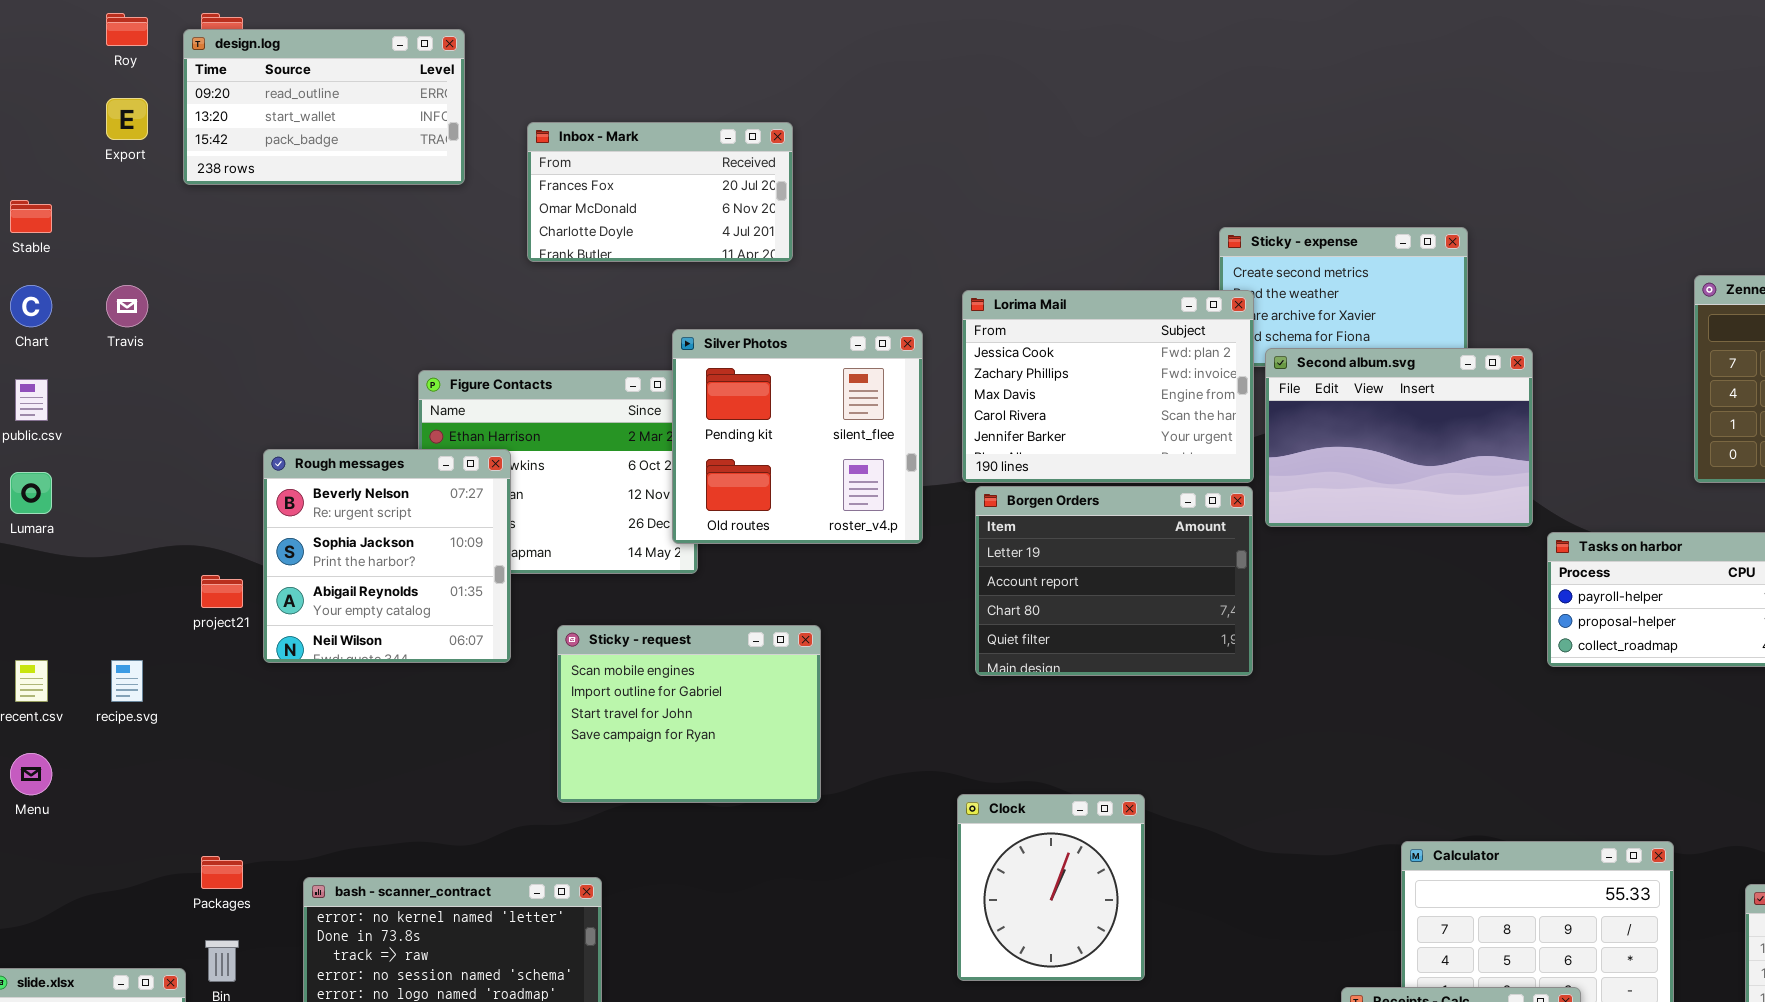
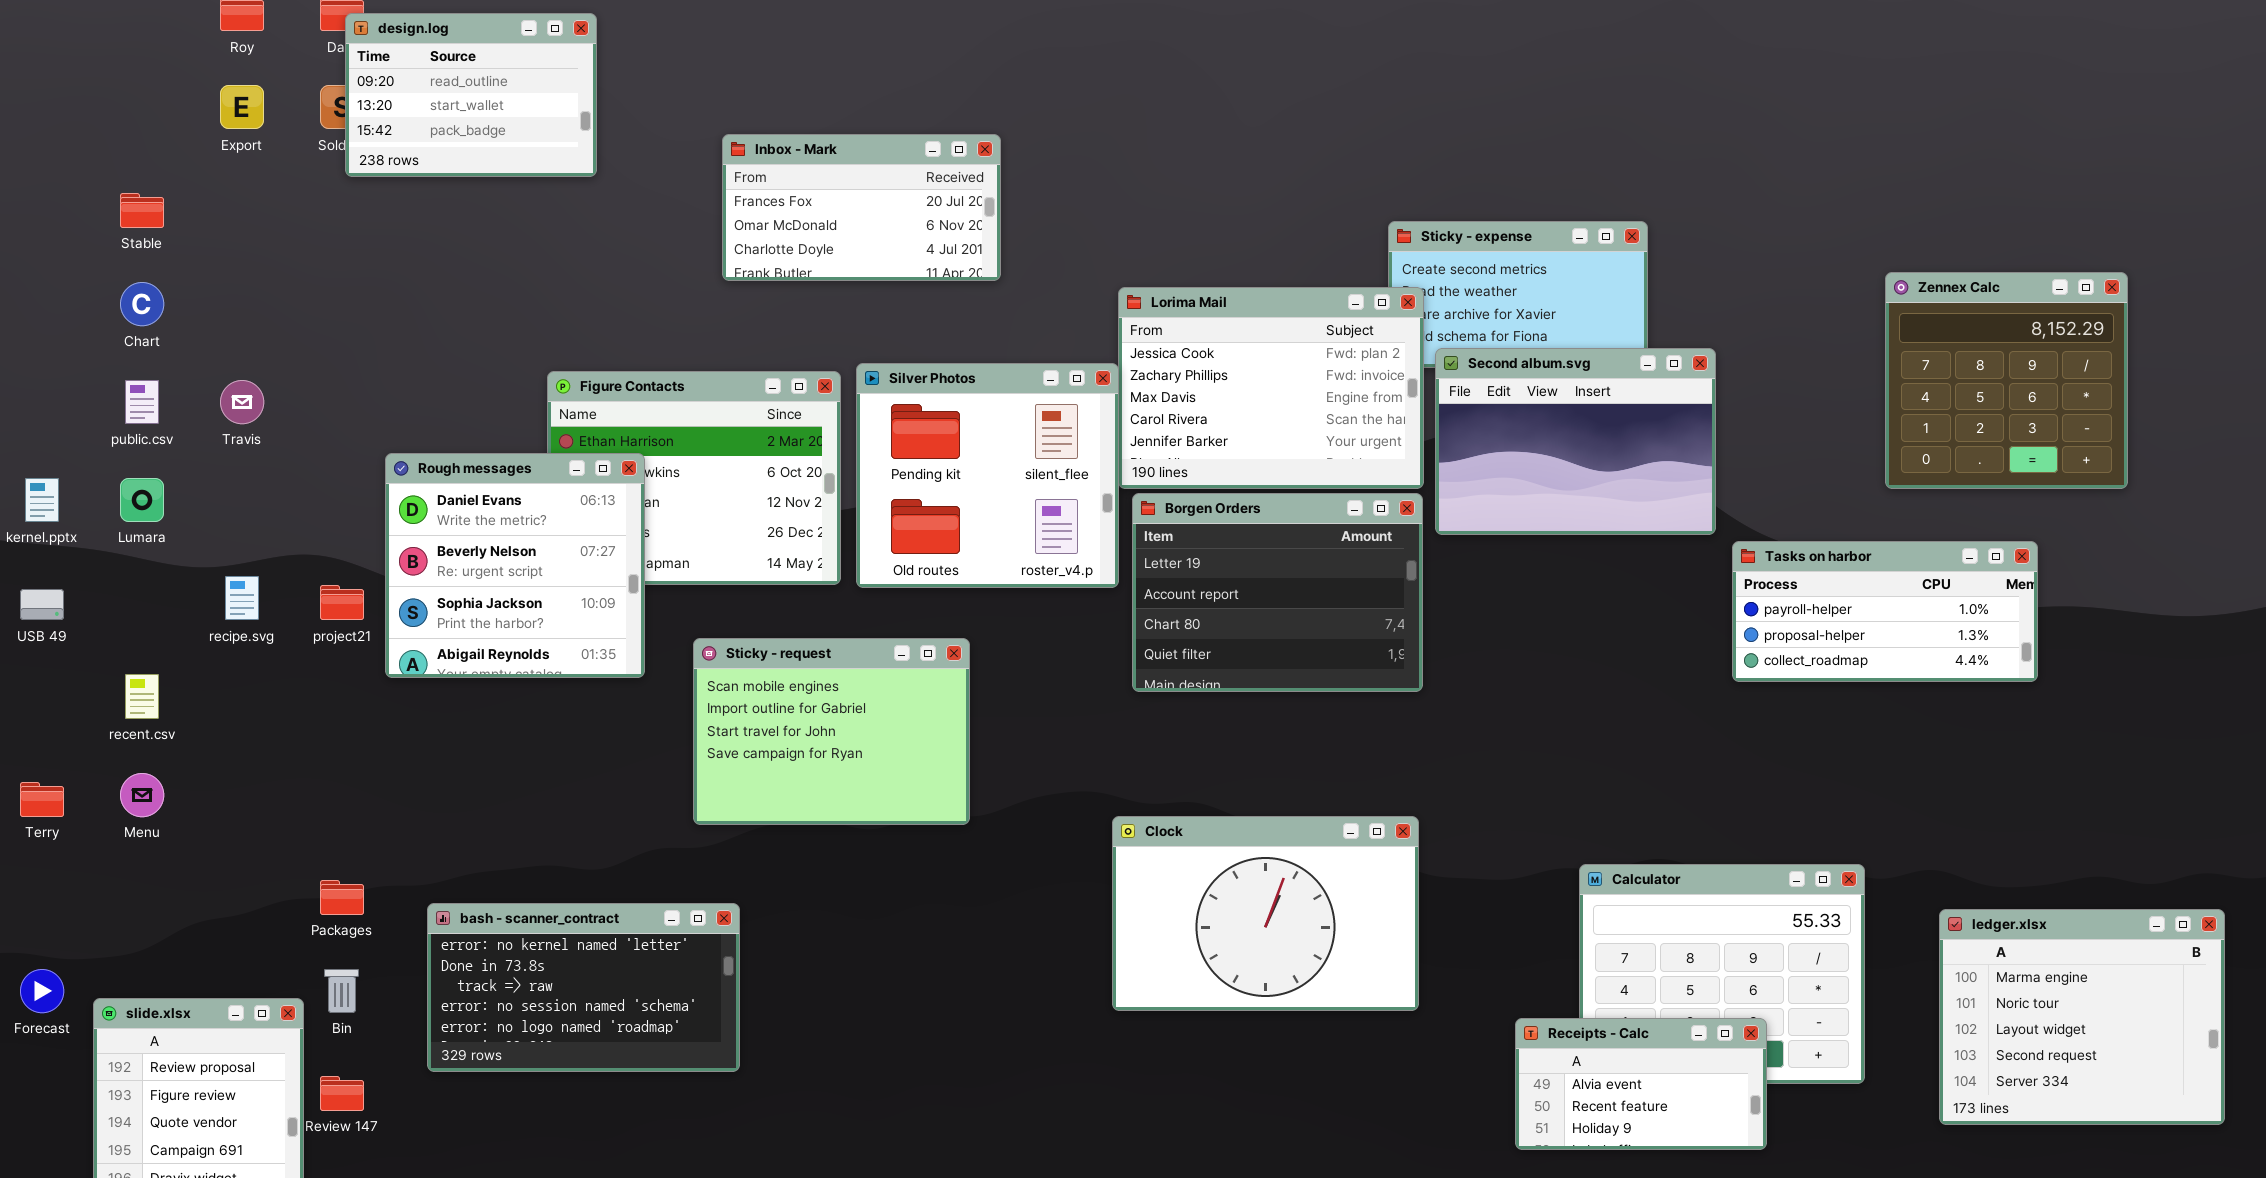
design.log: [183,29,465,185] -> [345,13,597,177], resized
Inbox - Mark: [527,122,793,262] -> [722,134,1001,281], moved
Travis: [106,285,148,327] -> [220,380,264,424], moved
Silver Photos: [672,329,923,544] -> [856,363,1119,588], moved
Rough messages: [263,449,511,663] -> [385,453,645,678], scrolled up 1 row
recipe.svg: [111,660,143,702] -> [225,576,259,620], moved
Clock: [957,794,1145,981] -> [1112,816,1419,1011], resized

